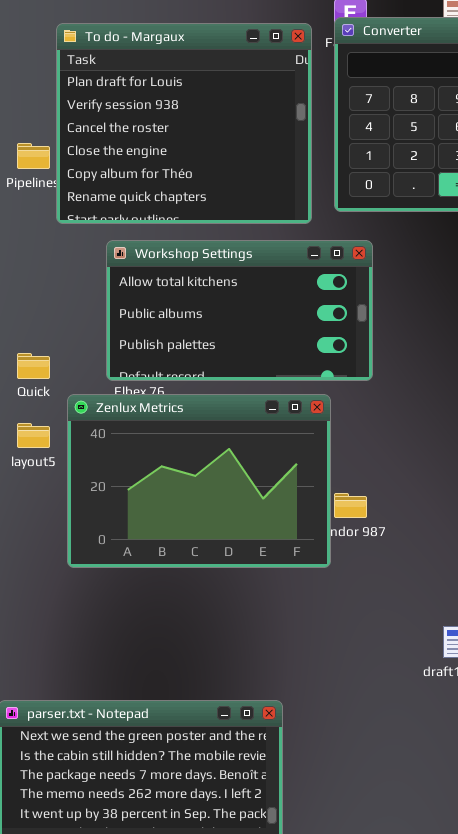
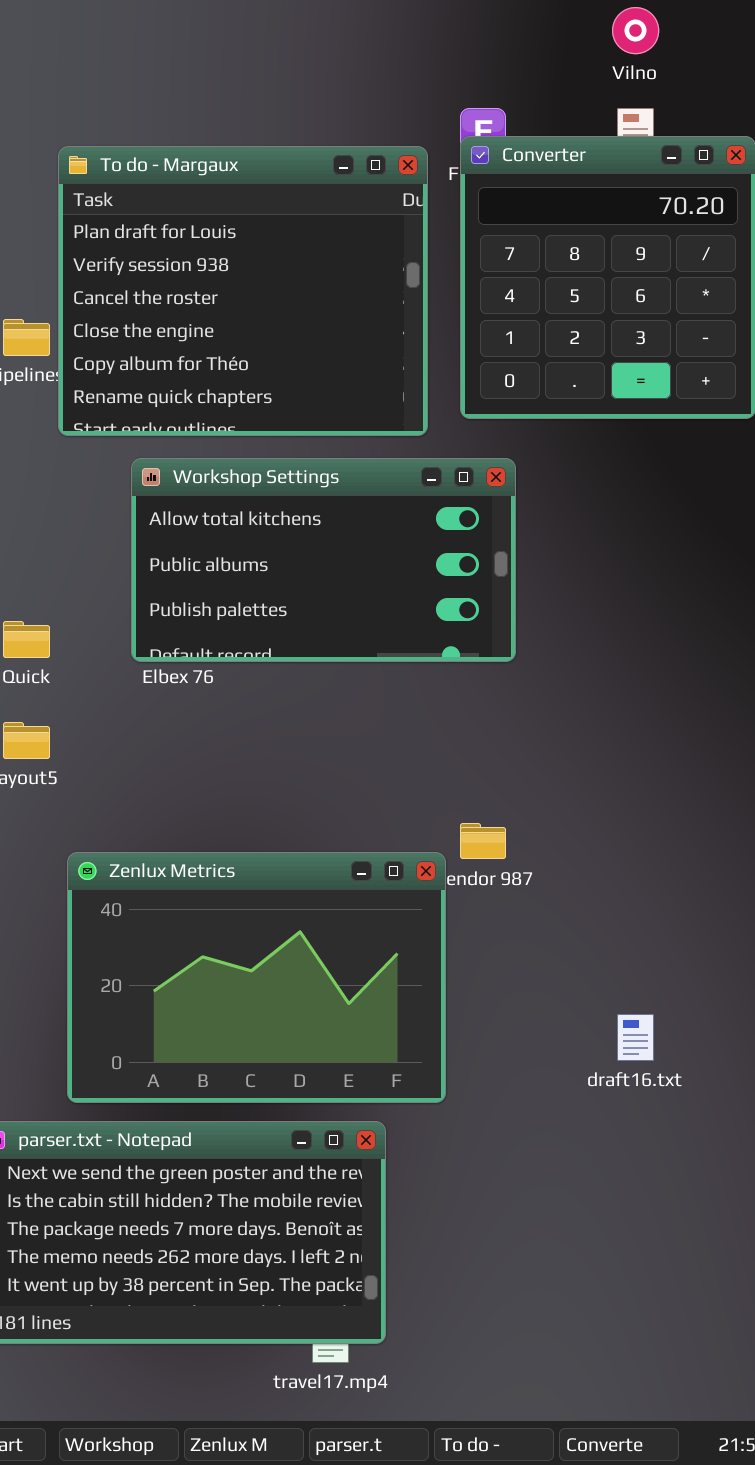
Zenlux Metrics: [67,394,331,568] -> [67,852,446,1103], moved

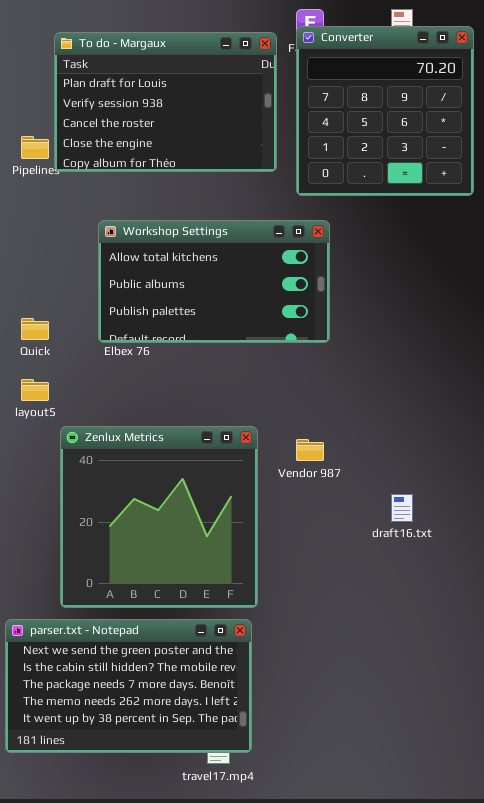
To do - Margaux: [58,146,428,436] -> [54,32,277,172], resized
Zenlux Metrics: [67,852,446,1103] -> [60,426,258,608], resized
draft16.txt: [617,1014,654,1061] -> [391,494,413,522], moved

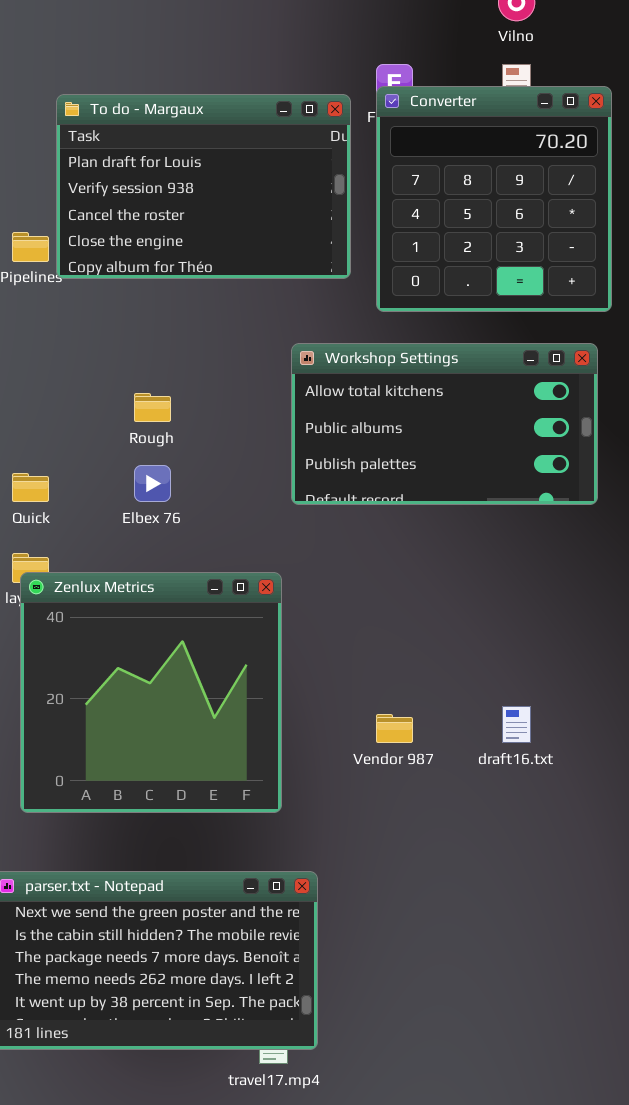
Workshop Settings: [98,220,330,343] -> [291,343,598,505], moved
Zenlux Metrics: [60,426,258,608] -> [20,572,282,813], moved
Vendor 987: [296,439,324,461] -> [376,714,413,743], moved

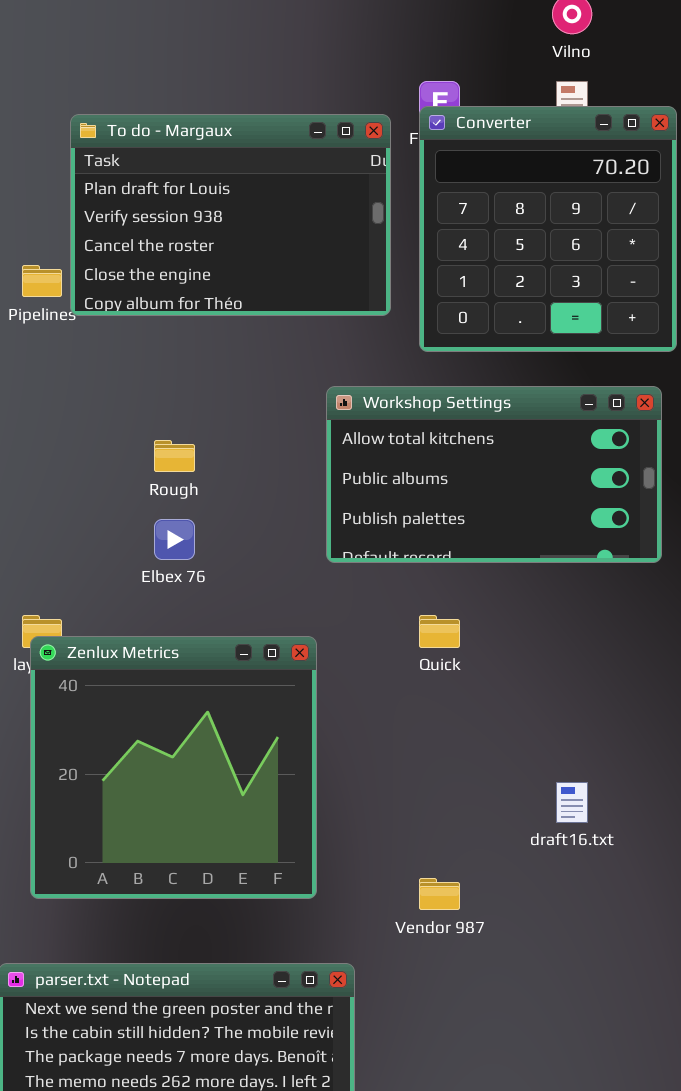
Quick: [12,473,49,502] -> [419,615,460,648], moved
Vendor 987: [376,714,413,743] -> [419,878,460,910], moved

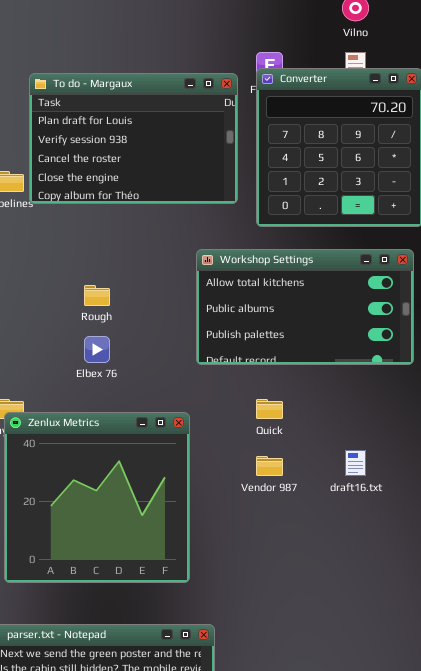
draft16.txt: [556,782,588,823] -> [345,450,366,476], moved
Vendor 987: [419,878,460,910] -> [256,456,283,476], moved

